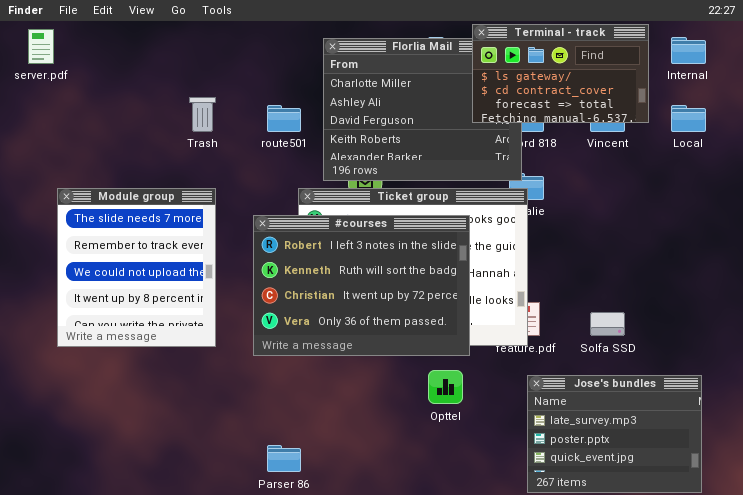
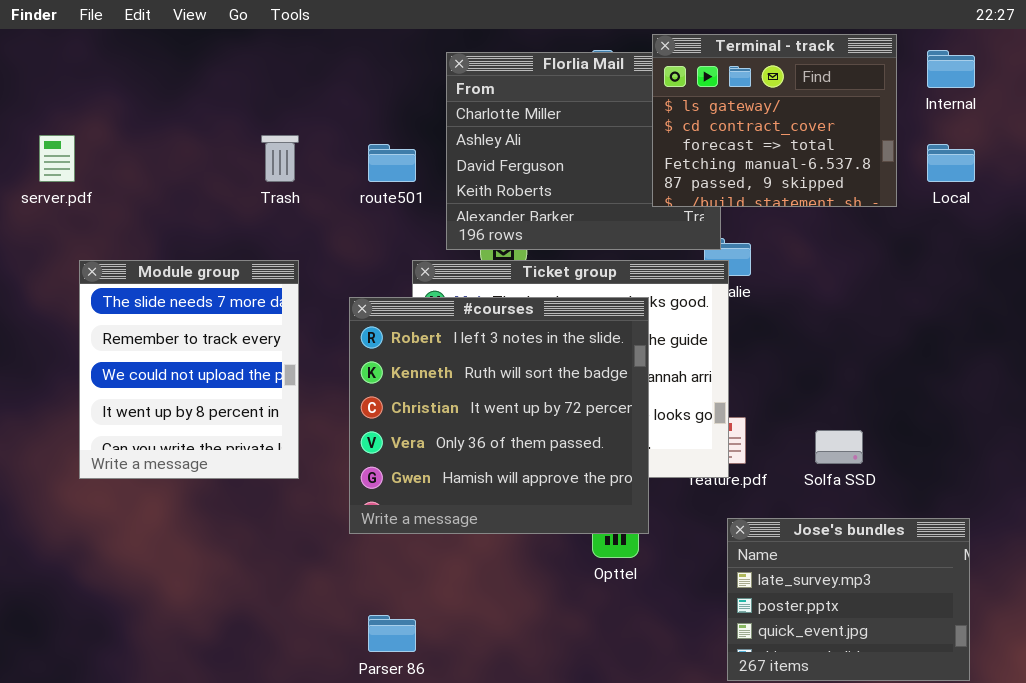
Terminal - track: [472,24,649,123] -> [652,34,897,207], resized
server.pdf: [28,29,54,64] -> [39,135,75,182], moved
#courses: [253,215,470,356] -> [349,297,649,534], resized

